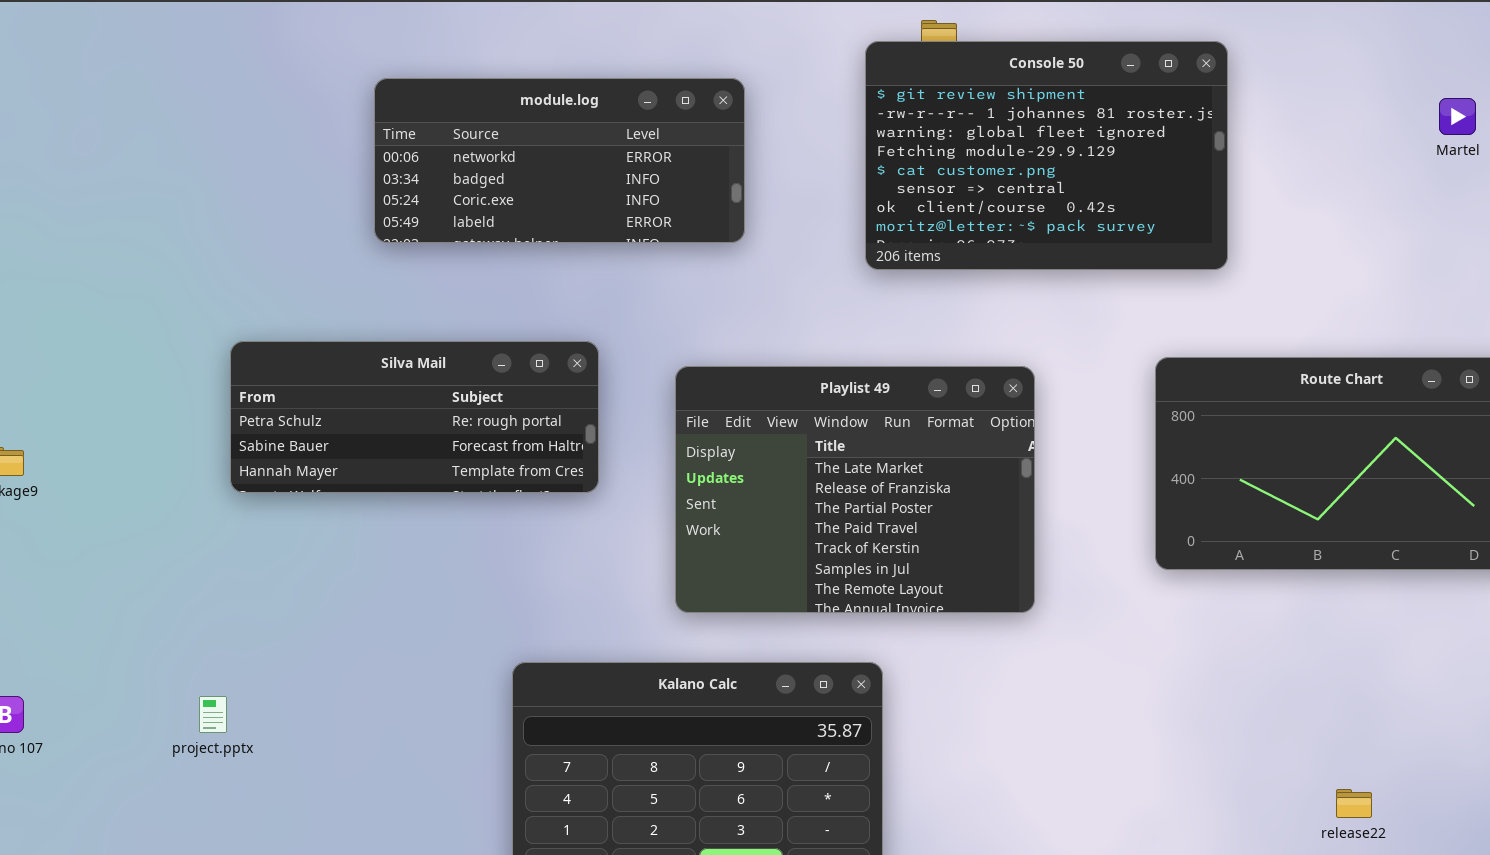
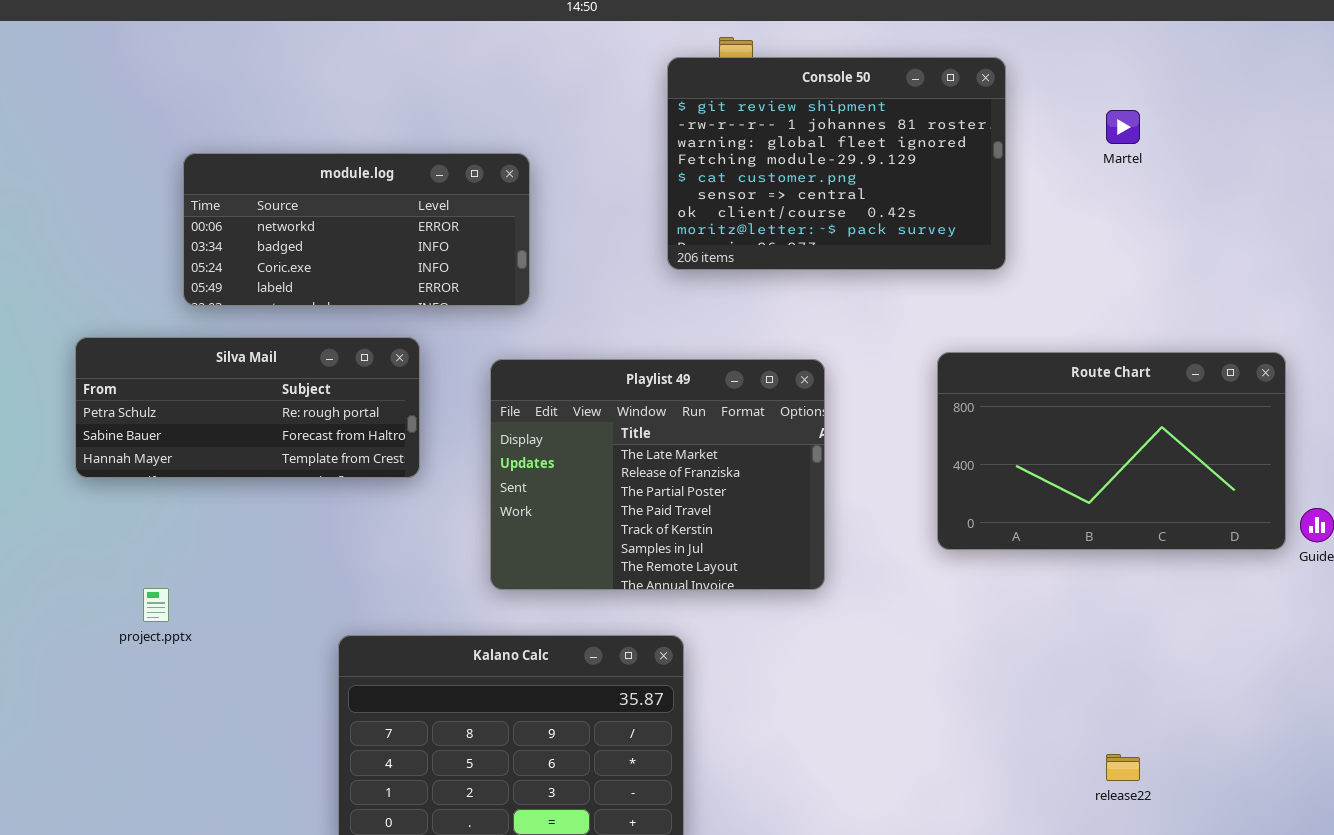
module.log: [374,78,745,243] -> [183,153,530,306], moved
Martel: [1439,98,1476,135] -> [1106,110,1140,144], moved
project.pptx: [199,696,227,733] -> [143,588,169,622], moved

